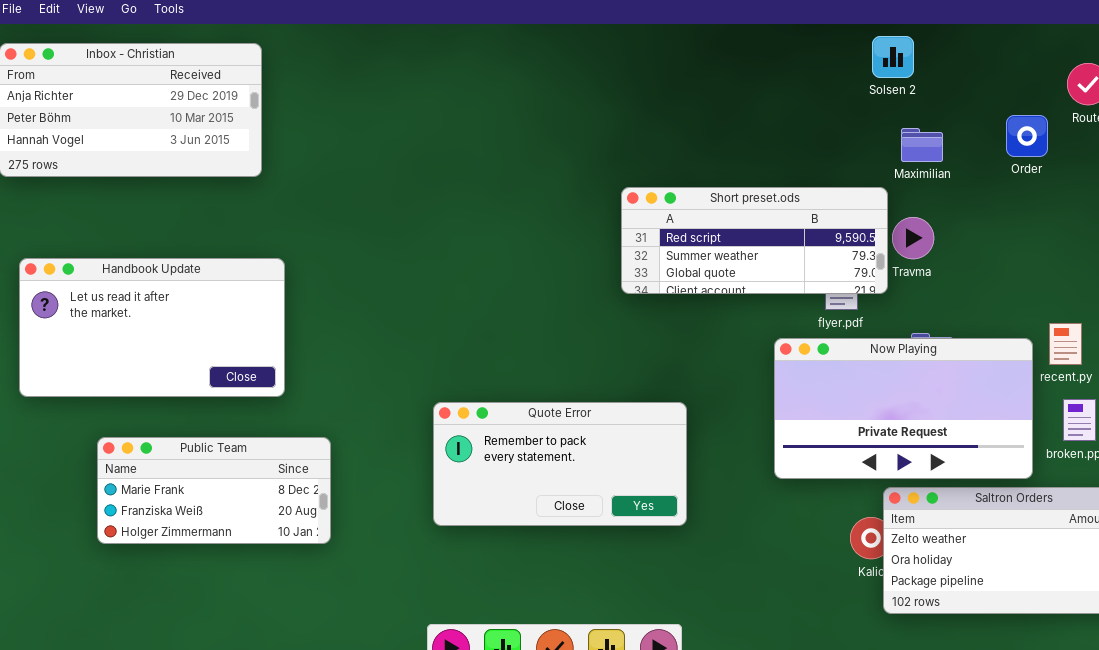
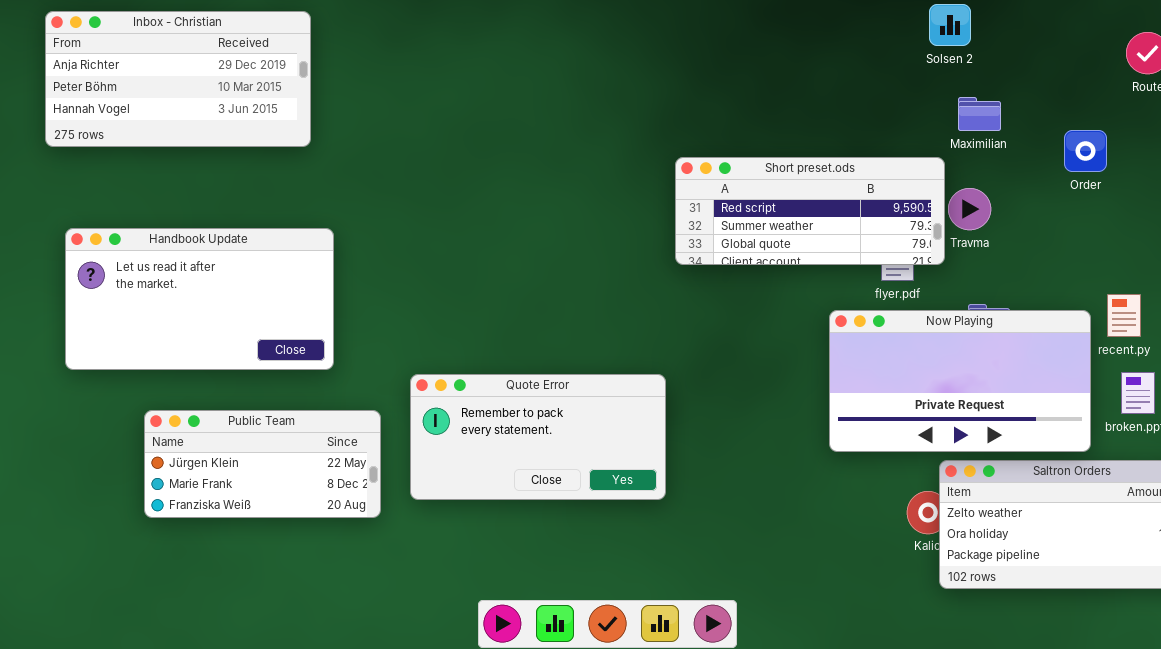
Order: [1006,115,1048,157] -> [1064,130,1107,172], moved
Quote Error: [433,402,687,526] -> [410,374,666,500], moved
Public Team: [97,437,331,544] -> [144,410,381,518], scrolled up 1 row

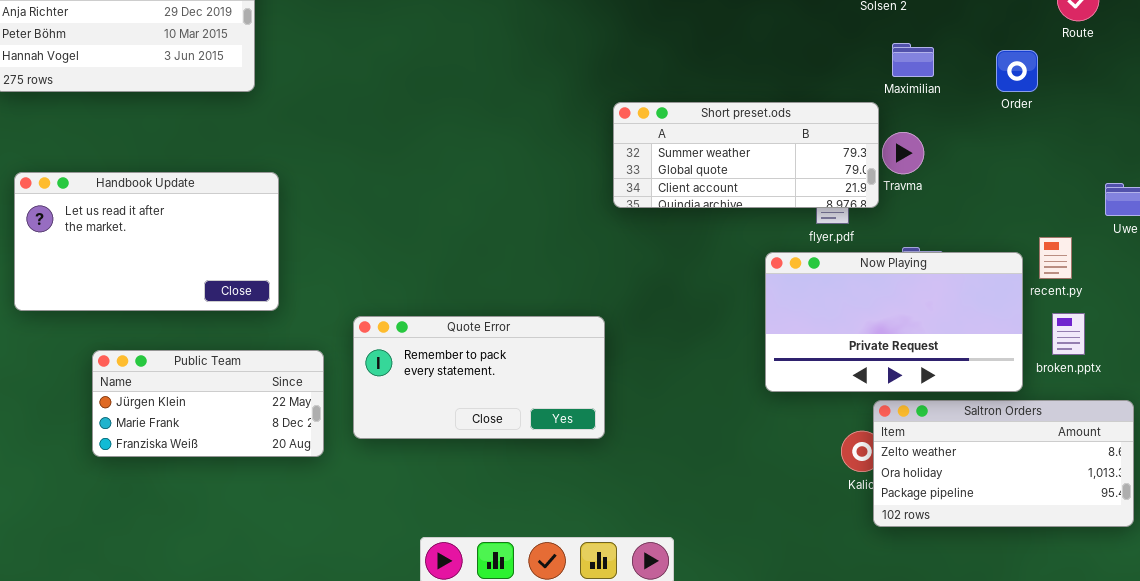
Order: [1064,130,1107,172] -> [996,50,1038,92], moved
Short preset.ods: [675,157,945,265] -> [613,102,879,208], scrolled down 1 row

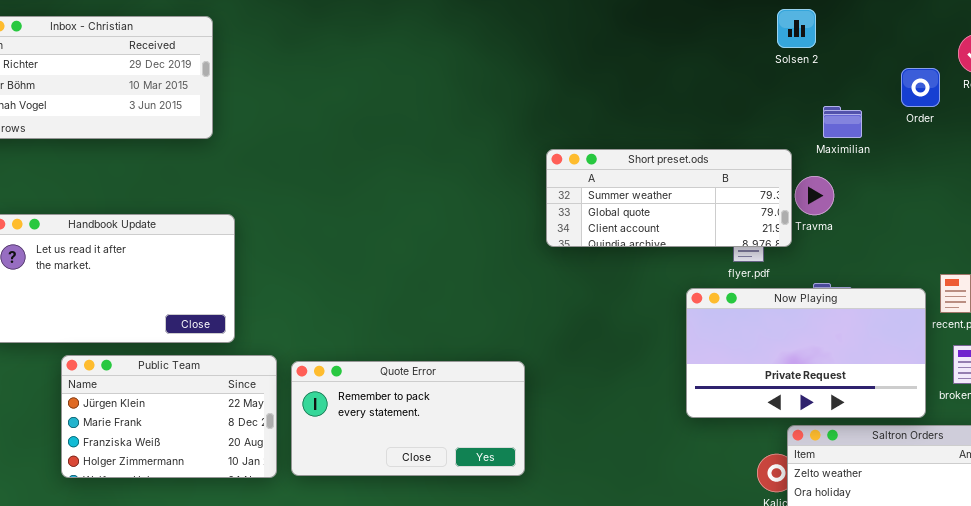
Maximilian: [892,43,934,77] -> [823,106,862,138], moved
Order: [996,50,1038,92] -> [901,68,940,107], moved
Quote Error: [353,316,605,439] -> [291,361,525,476], moved
Public Team: [92,350,324,457] -> [61,355,277,478], resized

